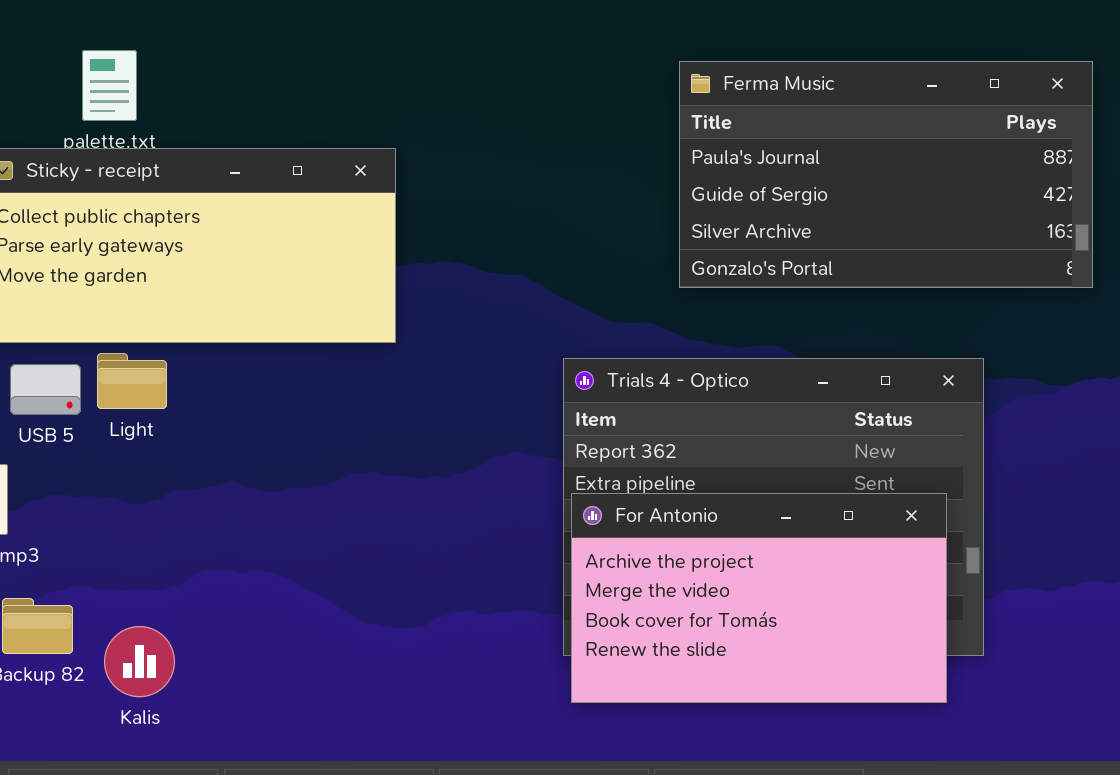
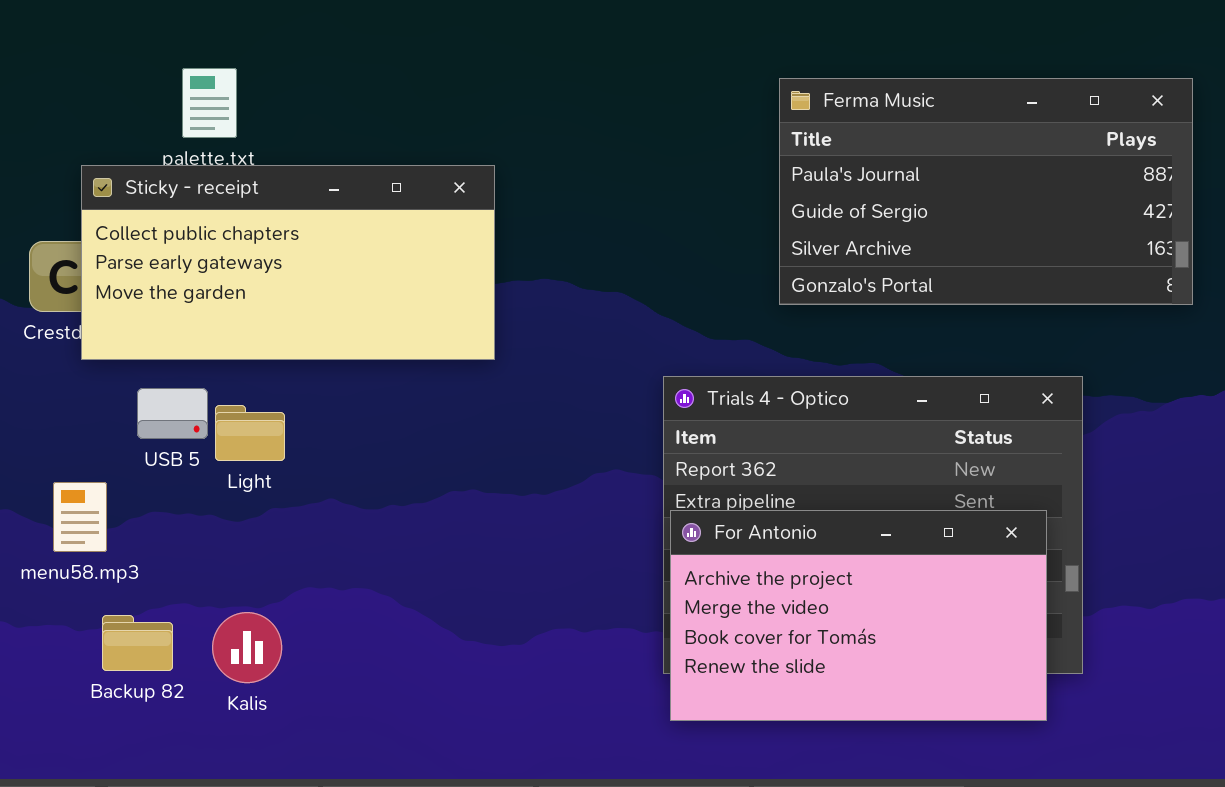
Light: [97,353,167,409] -> [215,405,285,461], moved
USB 5: [10,364,81,415] -> [137,388,208,439], moved
Kalis: [104,626,175,697] -> [212,612,282,683], moved

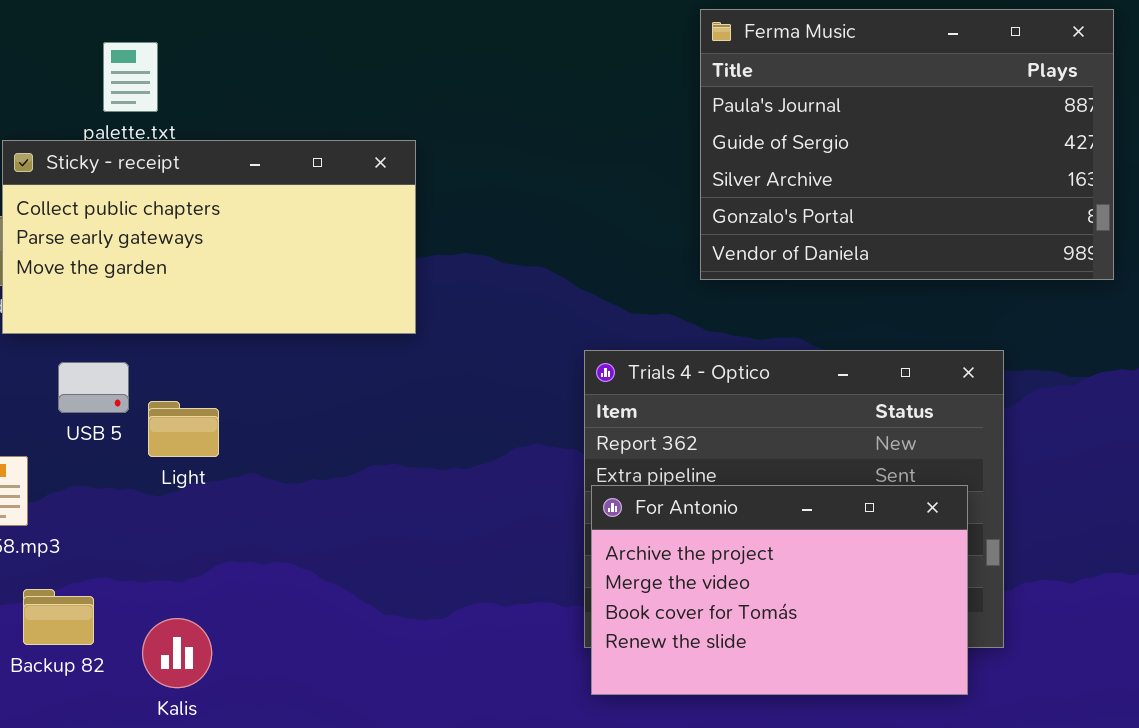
Ferma Music: [779,78,1193,305] -> [700,9,1114,280], resized
Light: [215,405,285,461] -> [148,401,219,457], moved
Kalis: [212,612,282,683] -> [142,618,212,688], moved

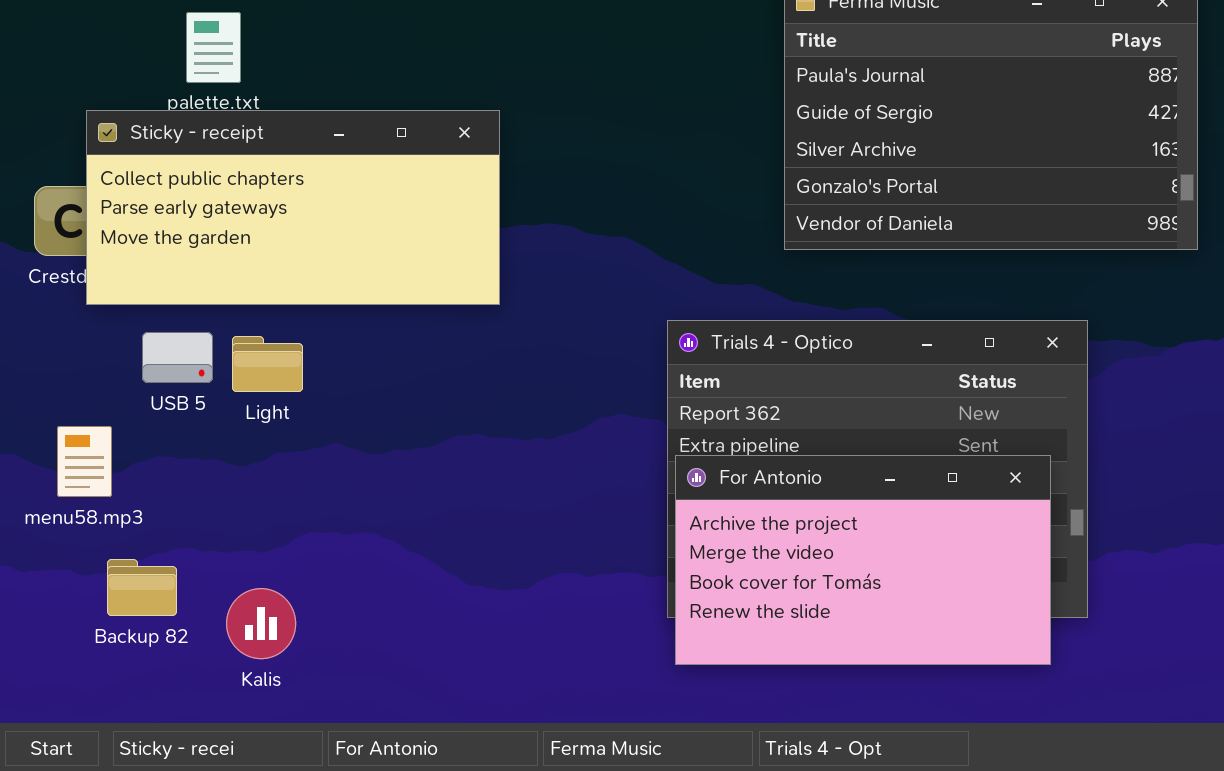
Light: [148,401,219,457] -> [232,336,303,392], moved

